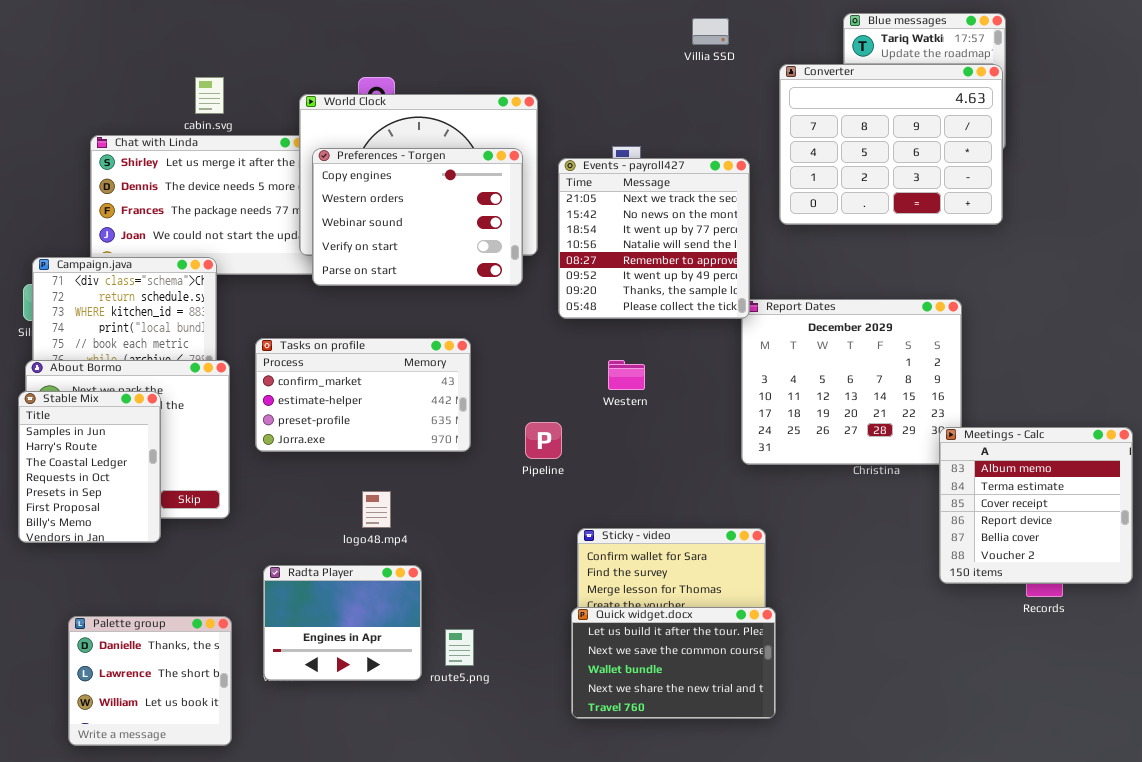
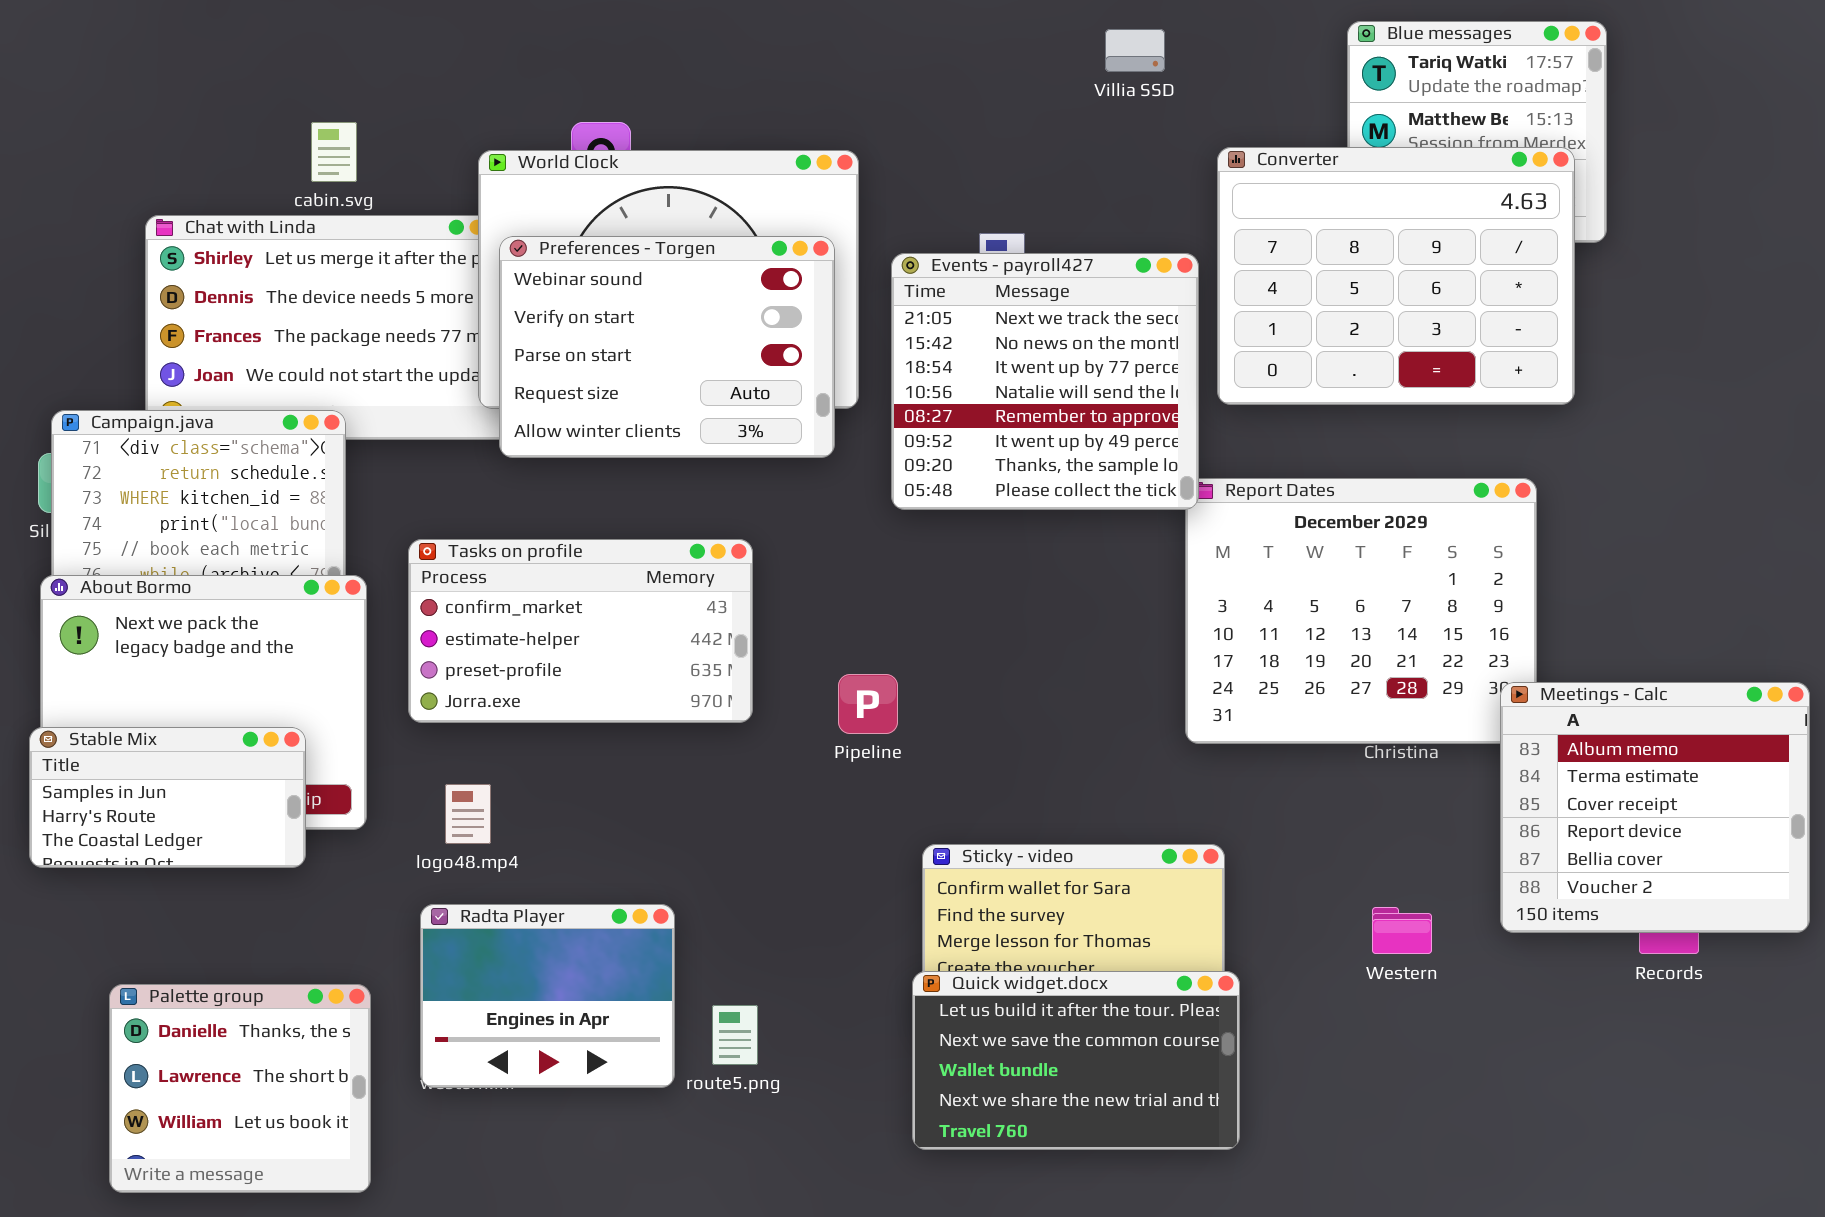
Converter: [779,64,1003,225] -> [1217,147,1575,405], moved
Preferences - Torgen: [312,148,523,286] -> [499,236,835,458], scrolled down 2 rows
Western: [608,360,645,390] -> [1372,907,1432,954], moved
Stable Mix: [18,391,161,543] -> [29,727,306,868], resized
logo48.mp4: [362,491,391,528] -> [445,784,491,844], moved

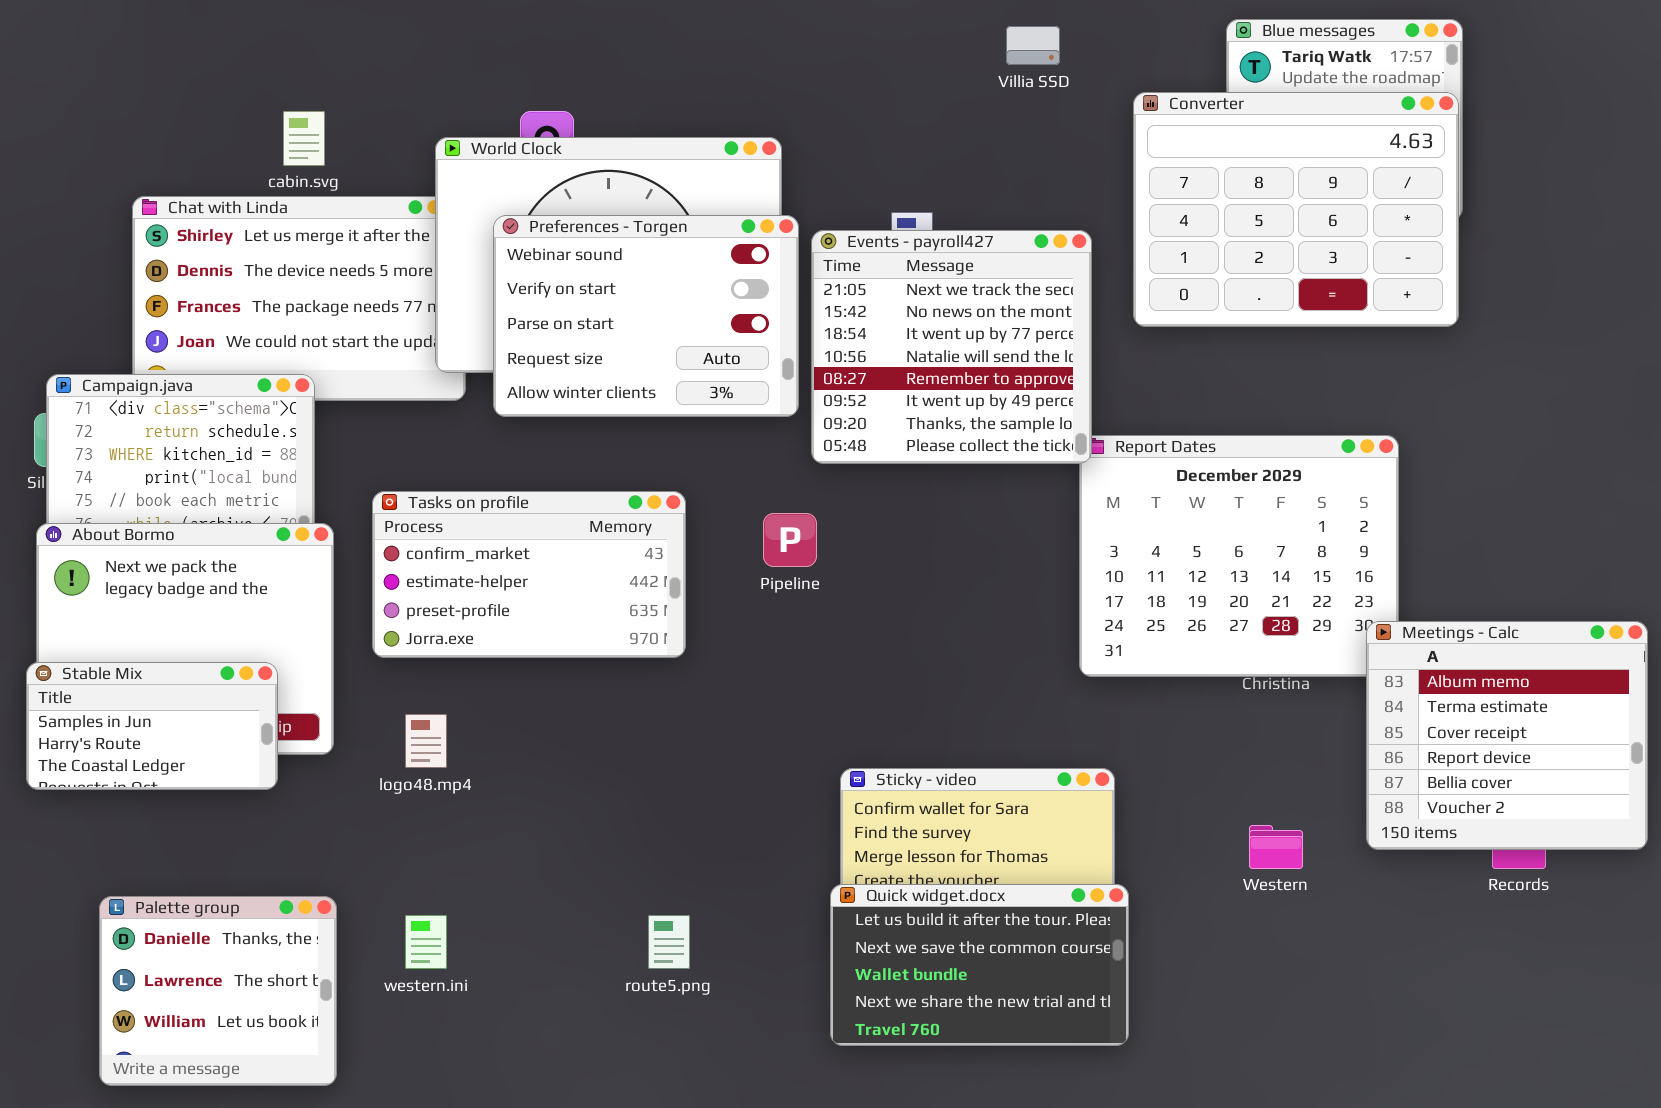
Converter: [1217,147,1575,405] -> [1133,92,1459,327], moved
Preferences - Torgen: [499,236,835,458] -> [493,215,799,417], moved
Pipeline: [838,674,898,734] -> [763,513,817,567], moved
Radta Player: [420,904,675,1088] -> none, closed

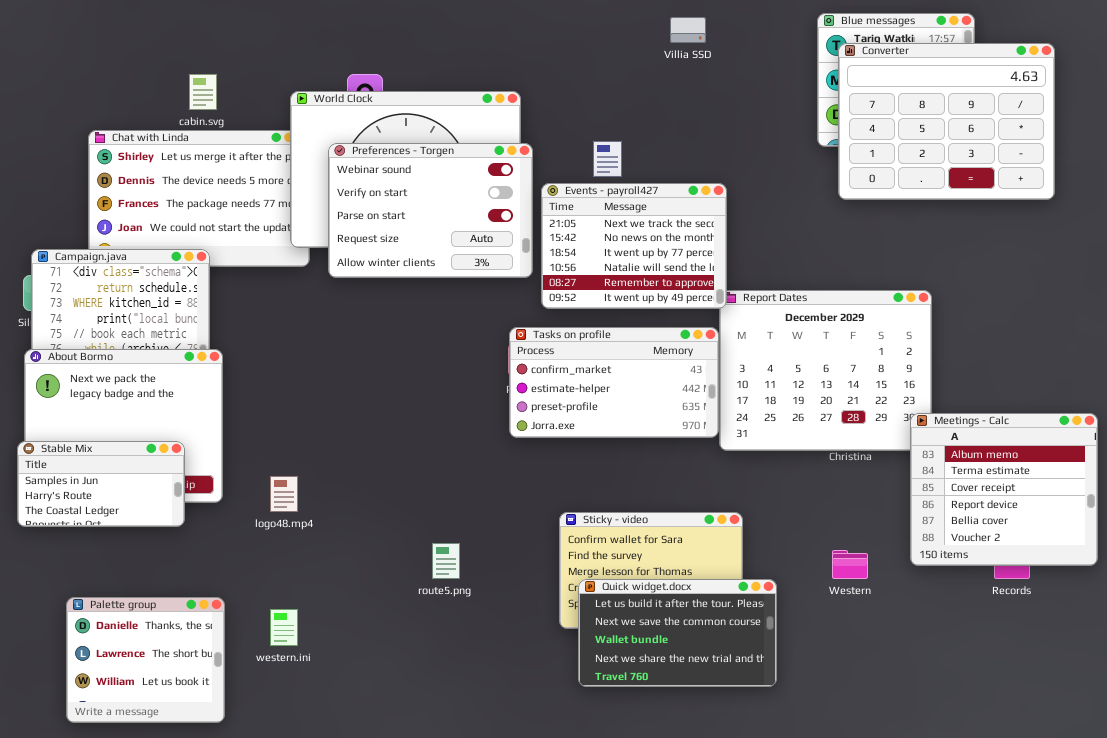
Converter: [1133,92,1459,327] -> [838,43,1055,200], moved
Events - payroll427: [811,230,1092,464] -> [541,183,727,309], resized
Tasks on profile: [372,491,686,658] -> [509,327,719,438], moved
Quick widget.docx: [830,884,1129,1046] -> [578,579,777,687], moved
route5.png: [648,915,690,969] -> [432,543,460,579], moved

